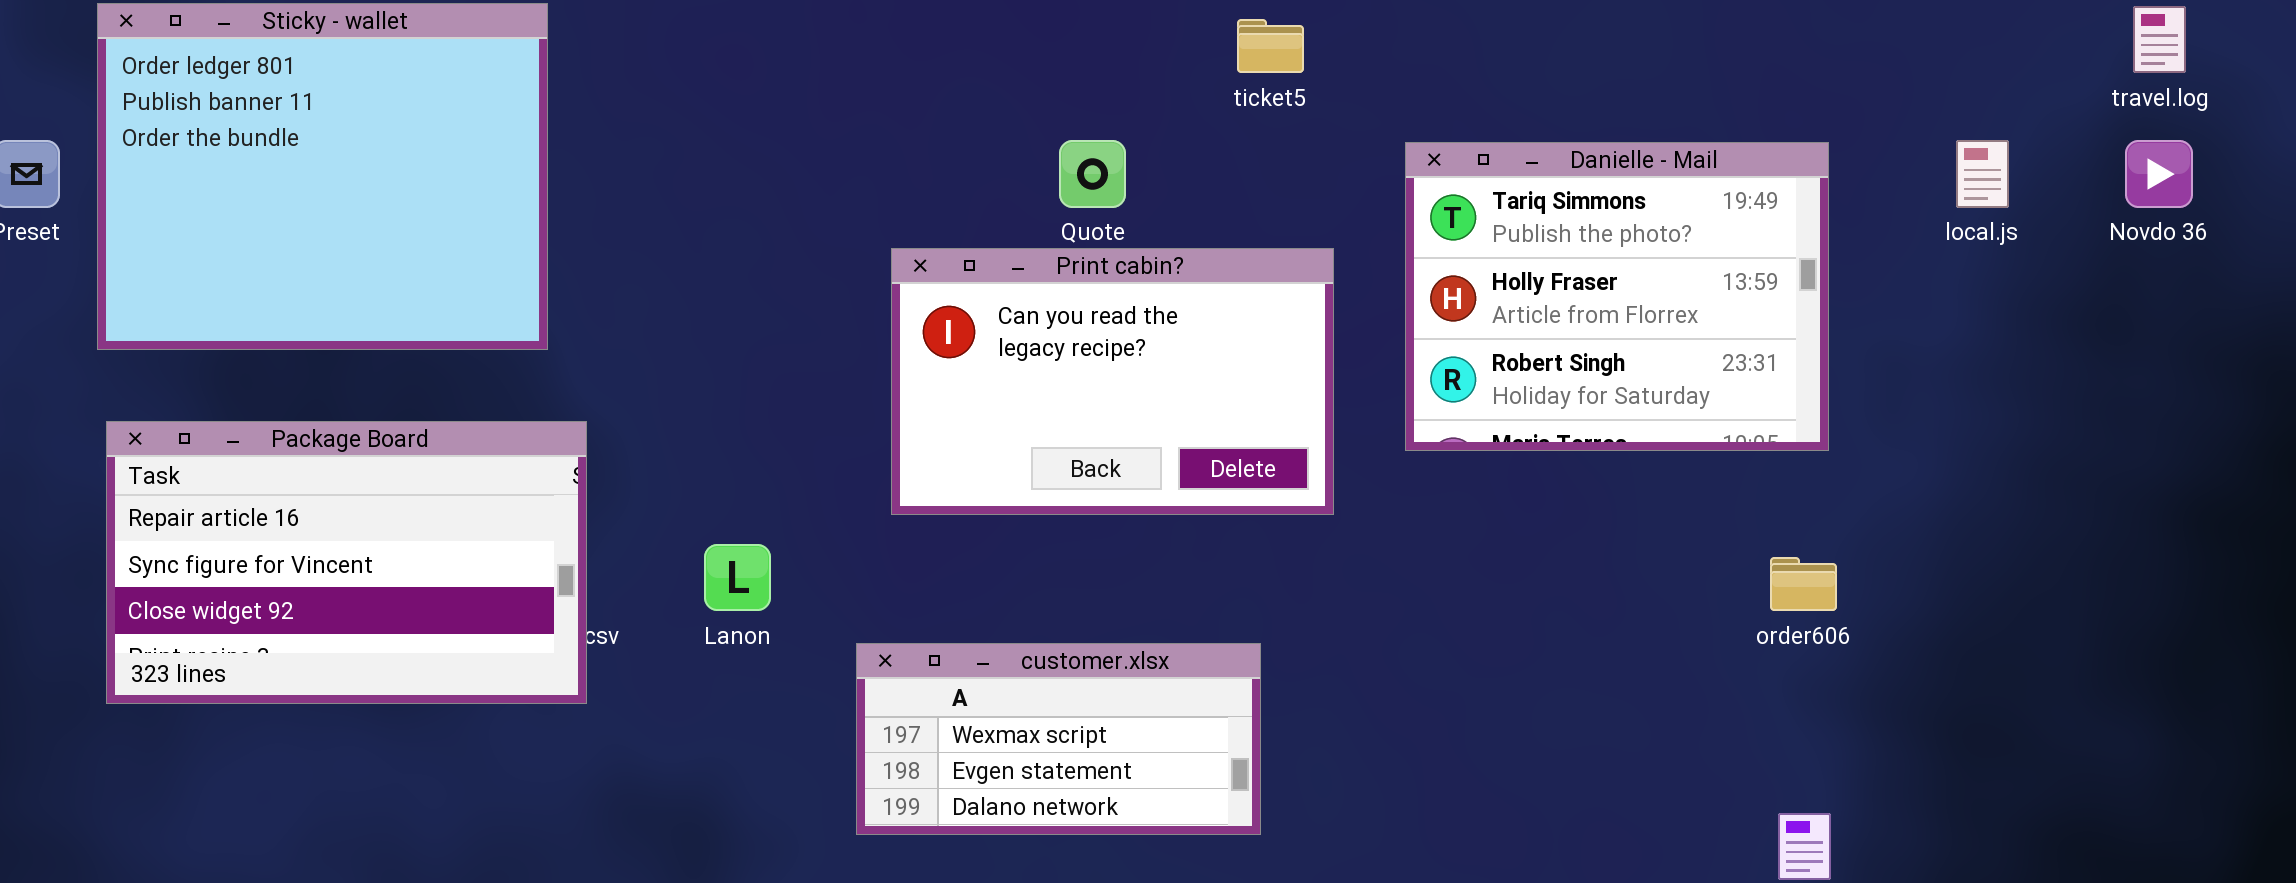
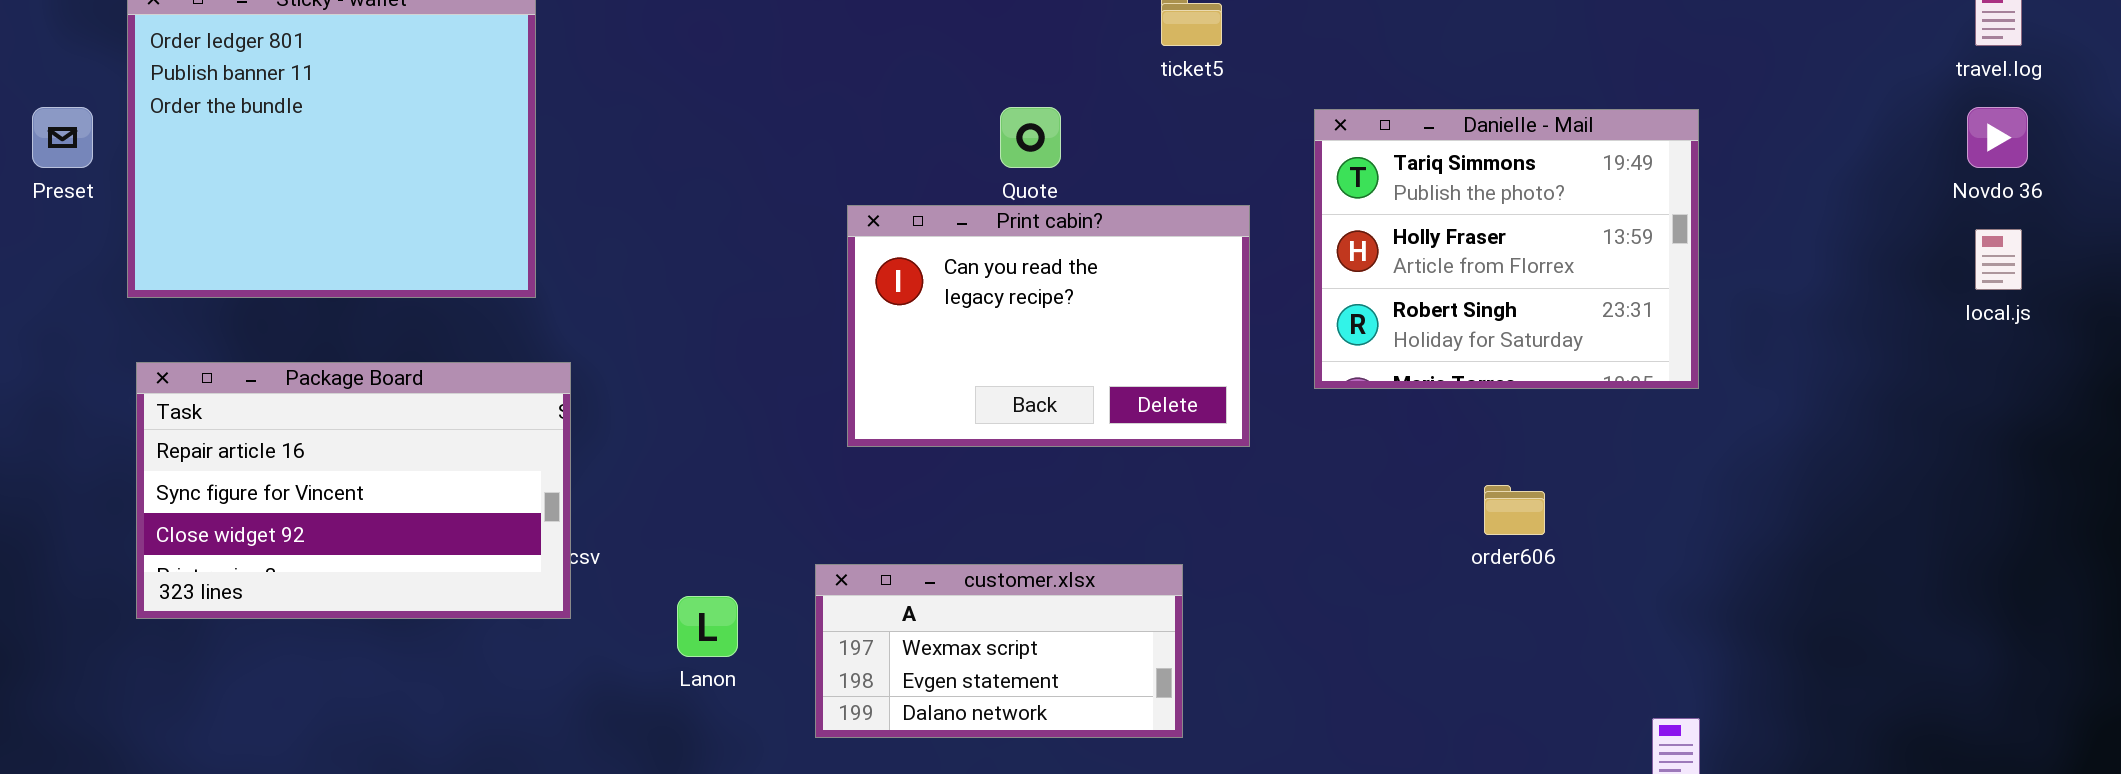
local.js: [1956,140,2009,208] -> [1975,229,2022,290], moved
Lanon: [704,544,771,611] -> [677,596,738,657], moved
order606: [1770,557,1837,611] -> [1484,485,1545,535], moved

